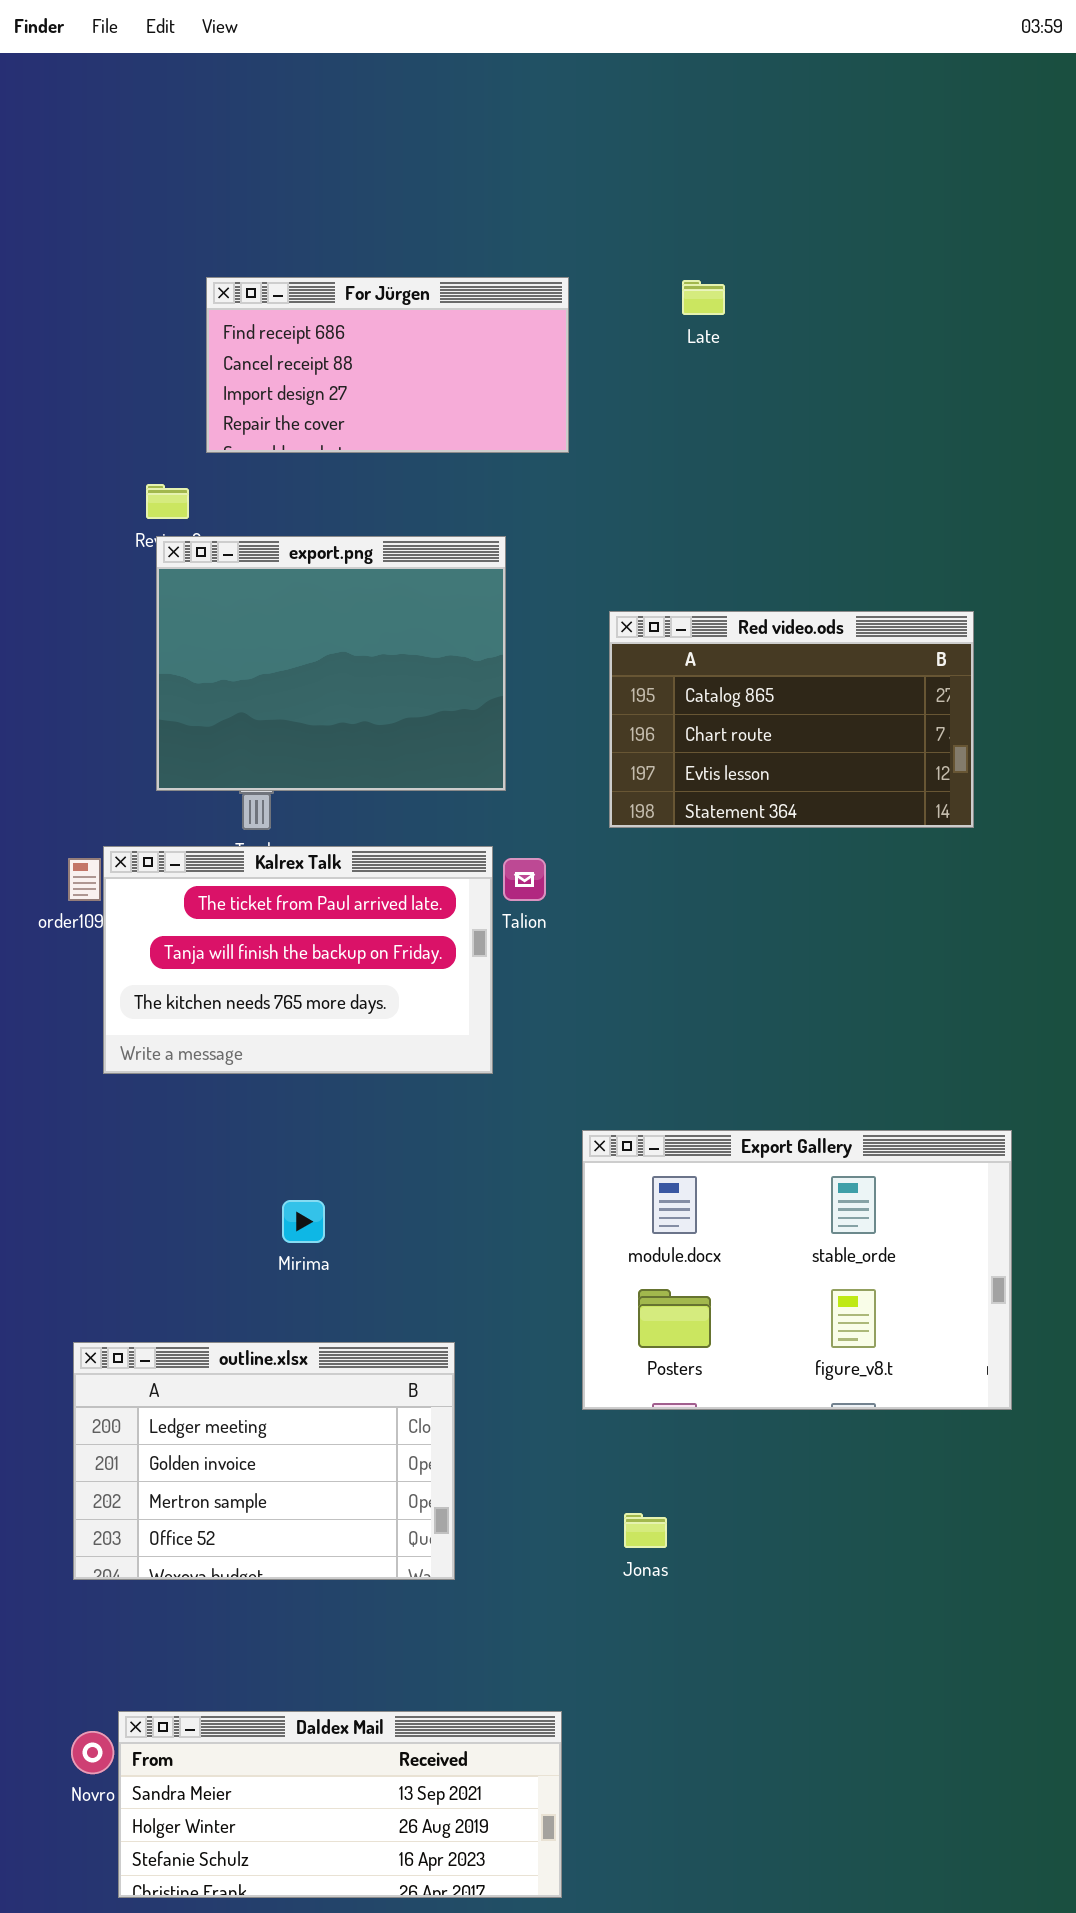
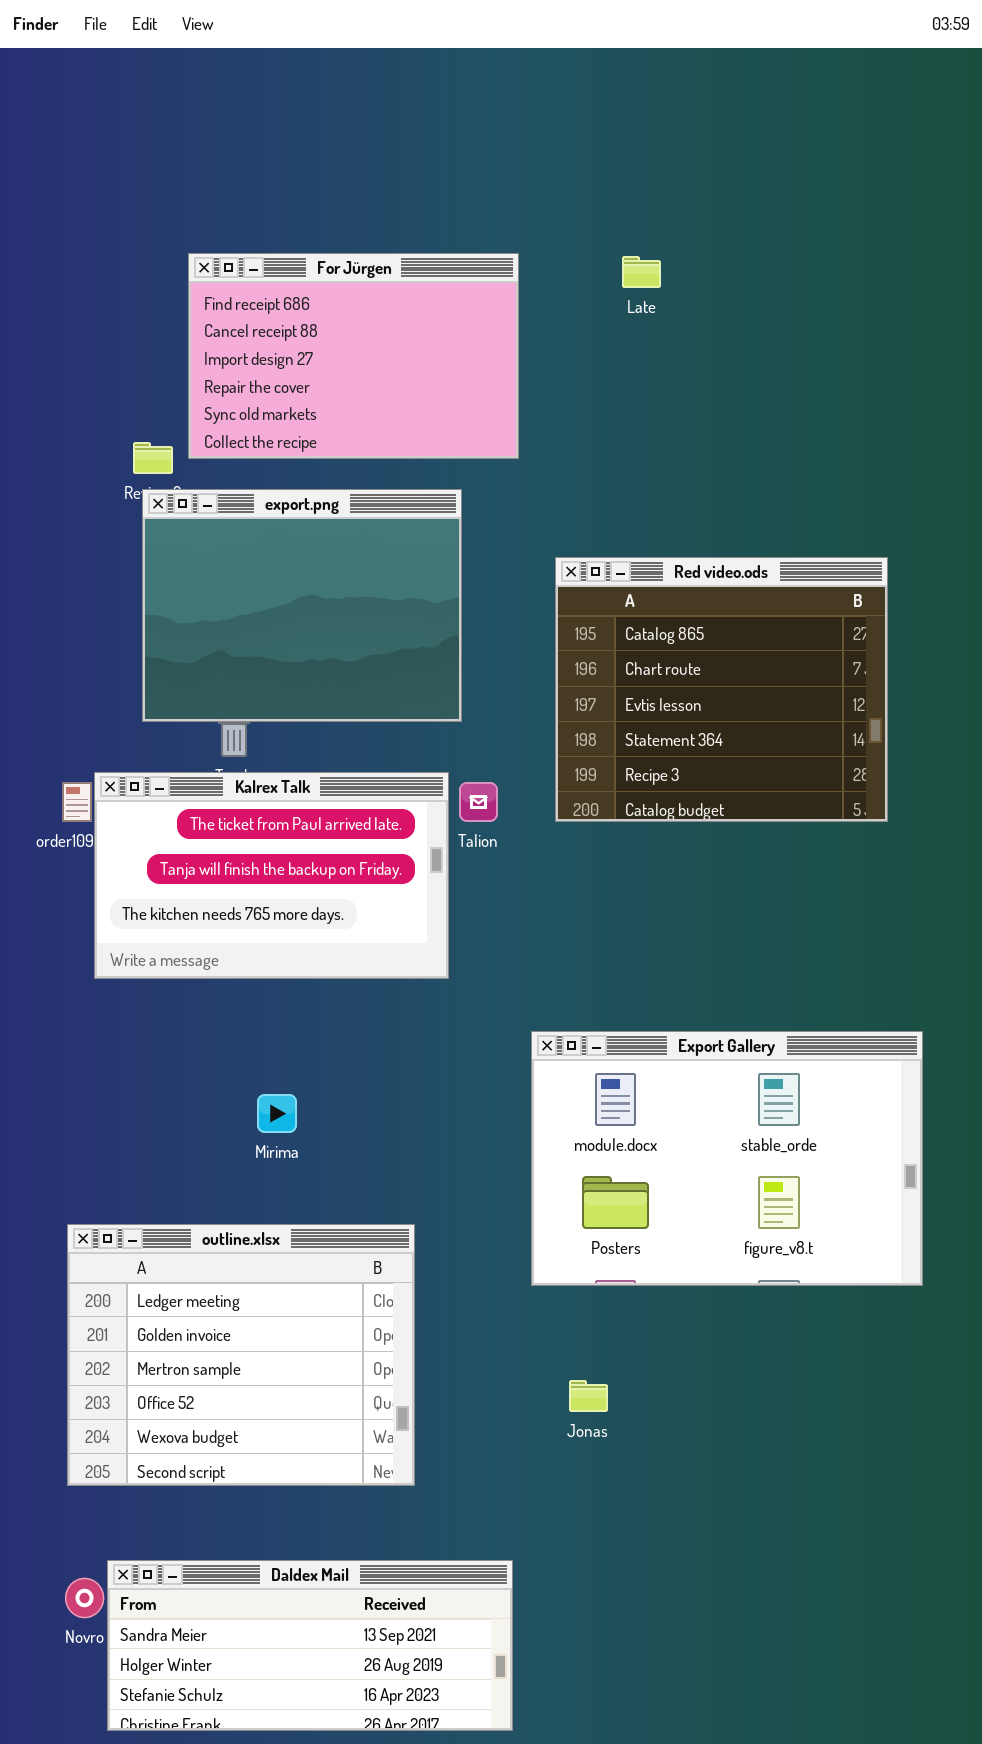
For Jürgen: [206,277,569,453] -> [188,253,519,459], resized
Red video.ods: [609,611,974,828] -> [555,557,888,822], resized
outline.xlsx: [73,1342,455,1580] -> [67,1224,415,1486], resized

